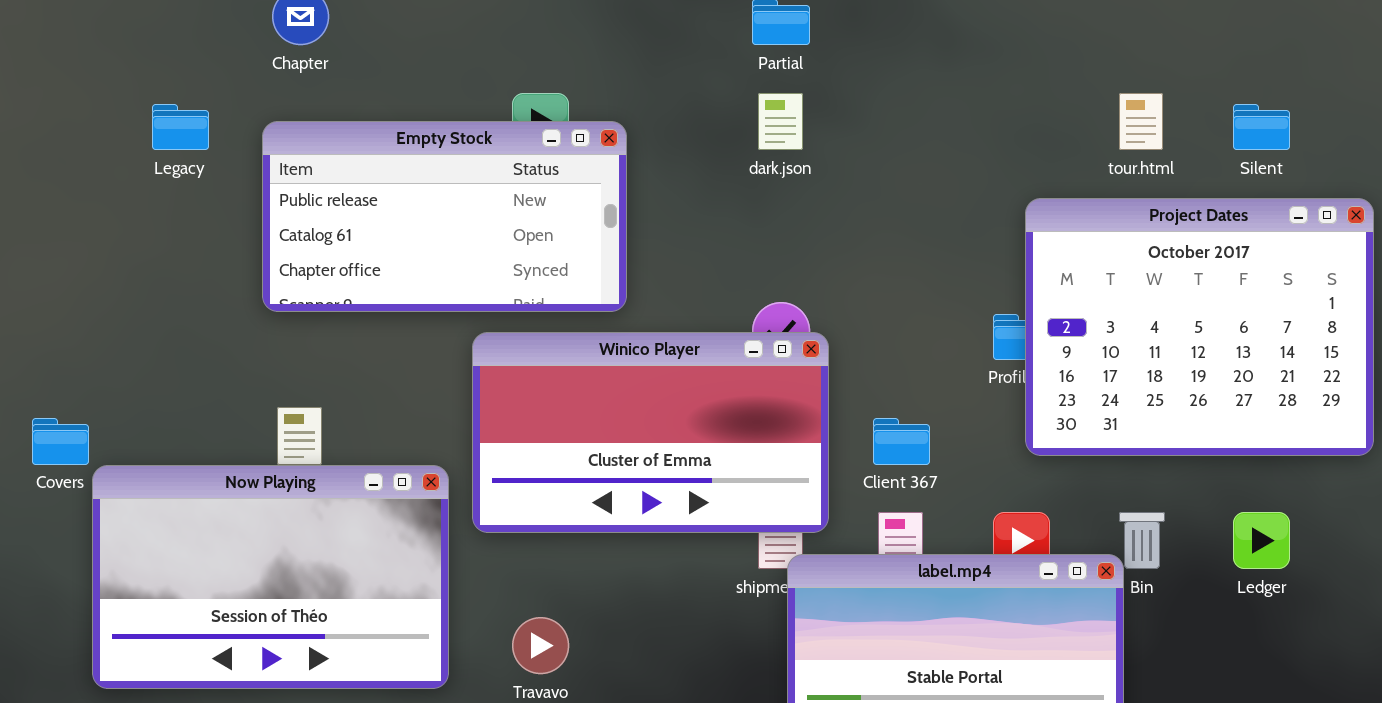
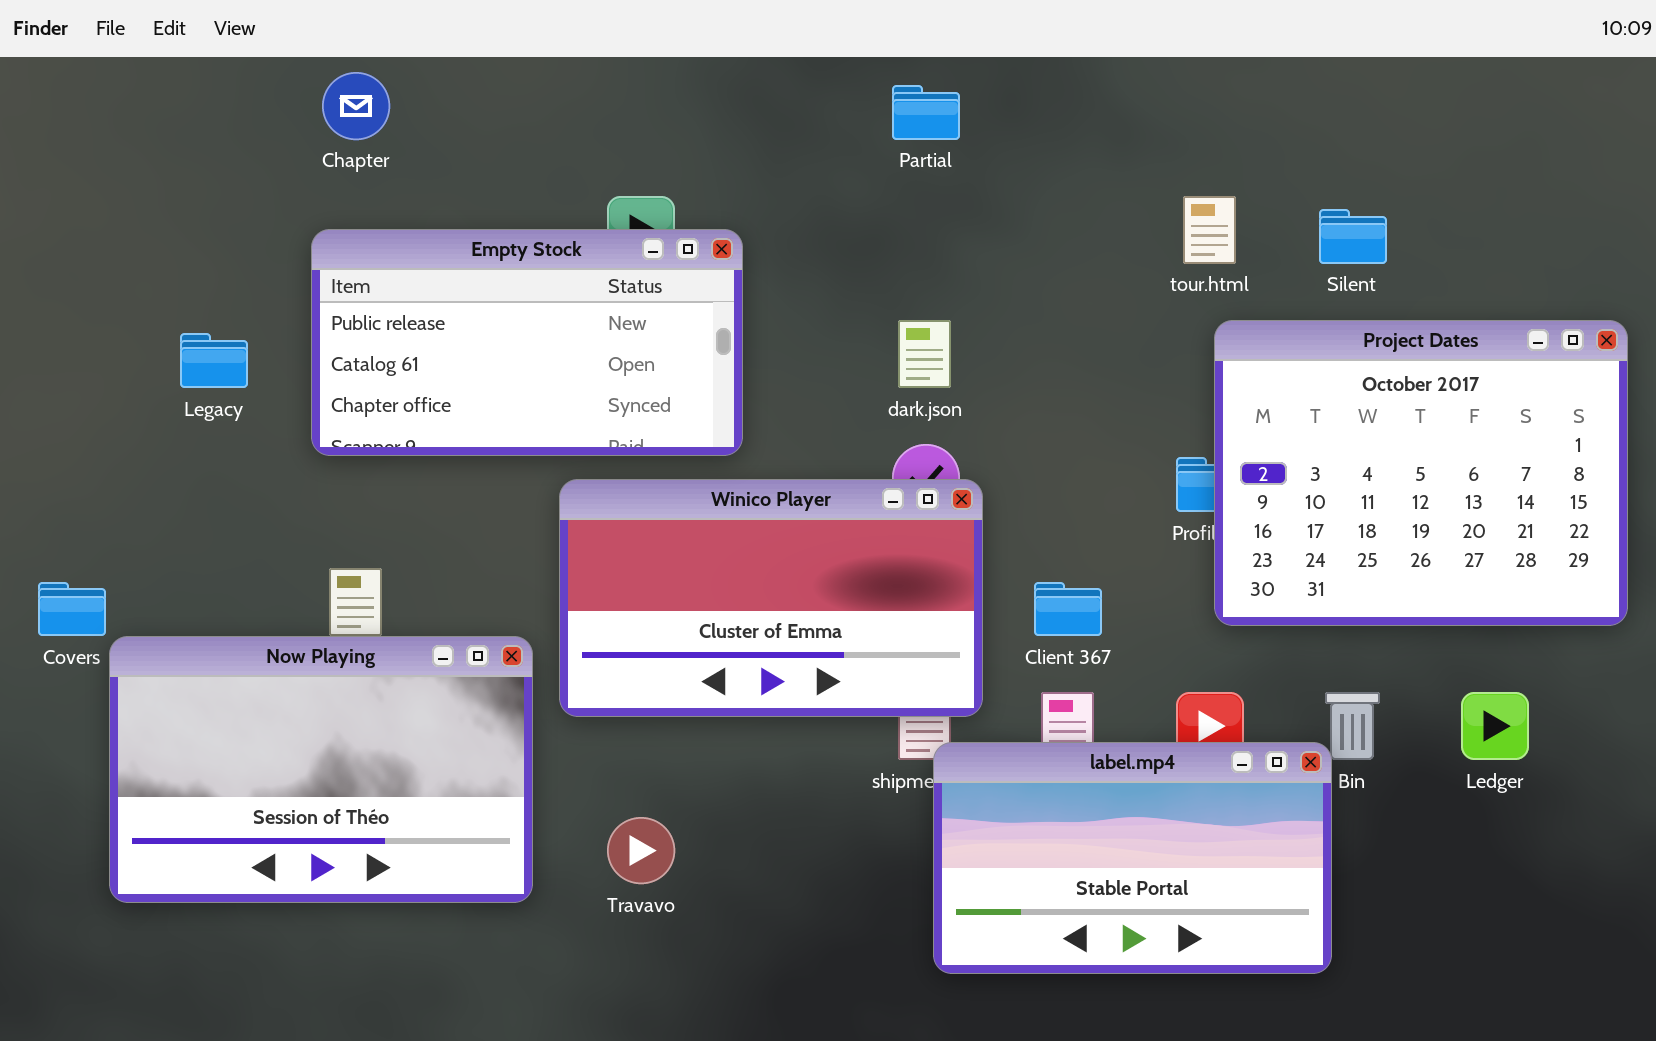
dark.json: [758,93,803,150] -> [898,320,951,388], moved
tour.html: [1119,93,1163,150] -> [1183,196,1236,264], moved
Legacy: [152,104,209,150] -> [180,333,248,388], moved
Silent: [1233,104,1290,150] -> [1319,209,1387,264], moved

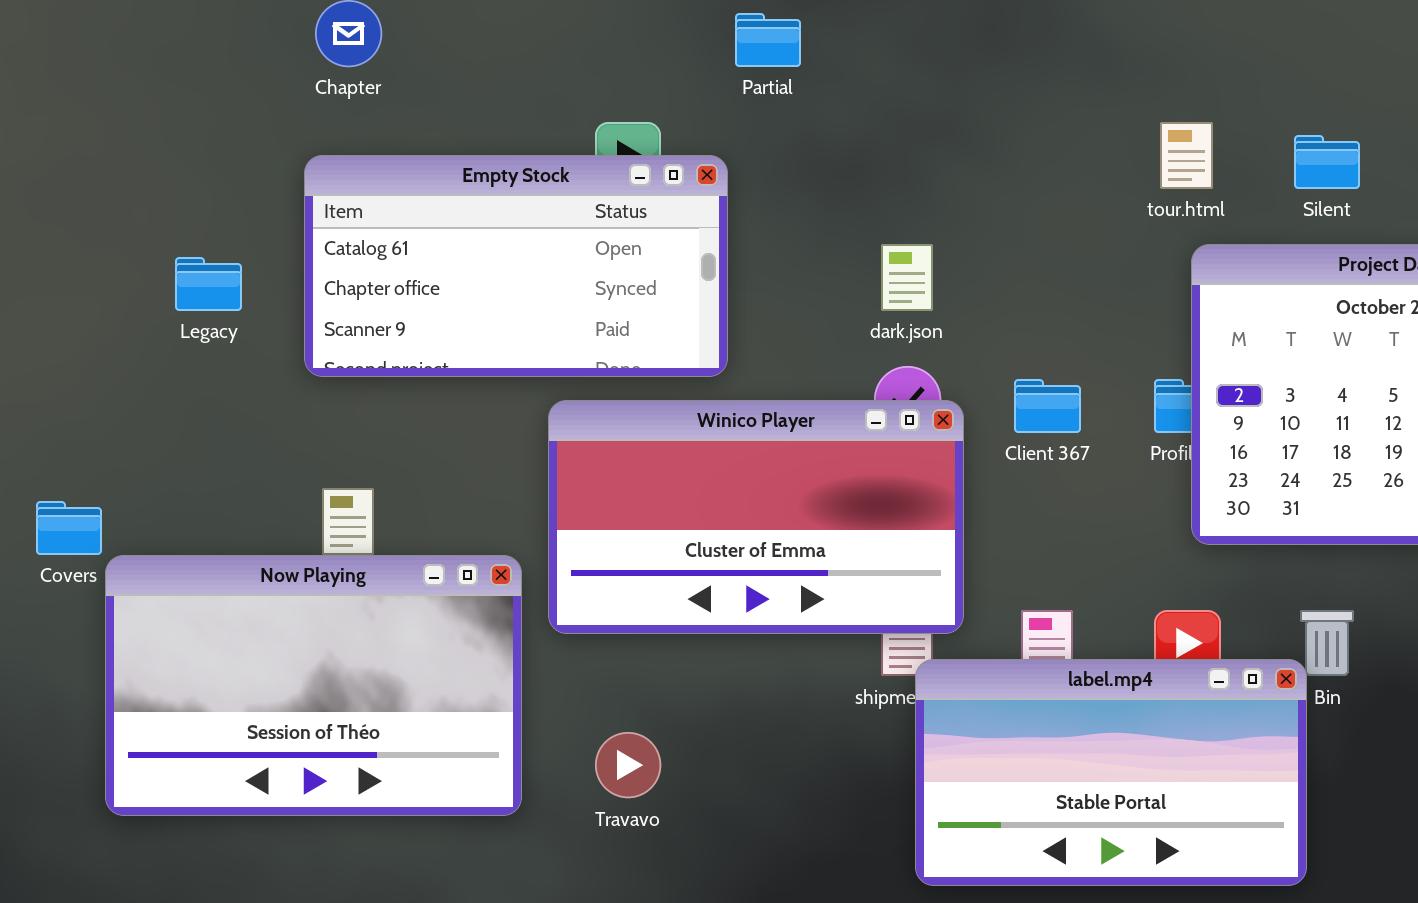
Partial: [892,85,960,140] -> [735,13,801,67], moved
Empty Stock: [311,229,743,456] -> [304,155,728,377], scrolled down 1 row
Client 367: [1034,582,1102,636] -> [1014,379,1081,433], moved

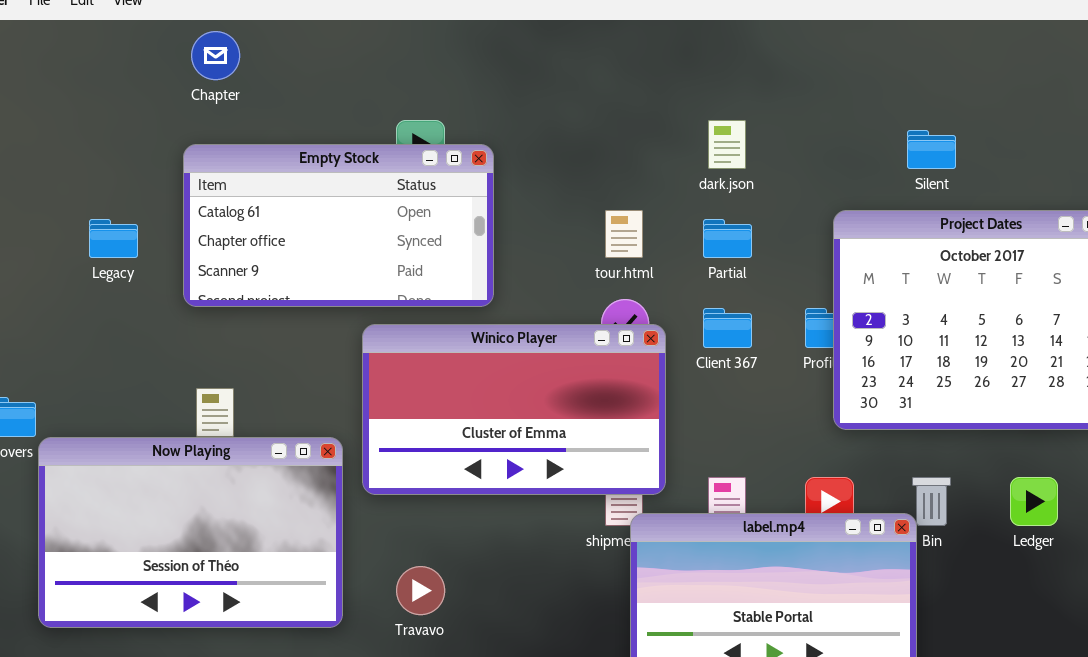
Partial: [735,13,801,67] -> [703,219,752,258], moved
tour.html: [1160,122,1213,189] -> [605,210,643,258], moved
dark.json: [881,244,933,311] -> [708,120,746,169], moved

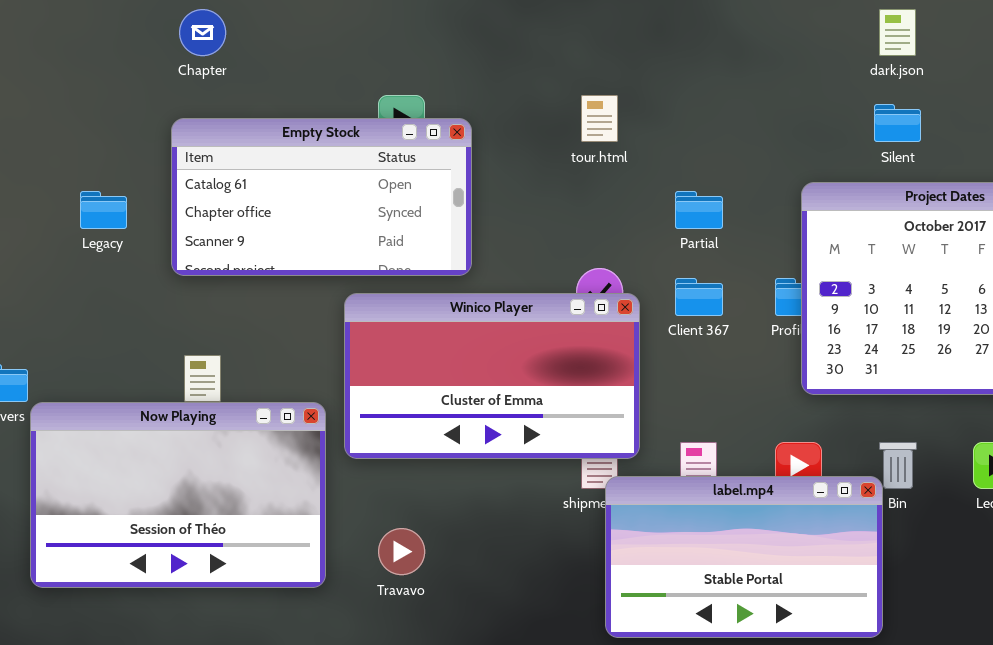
dark.json: [708,120,746,169] -> [879,9,916,56], moved
tour.html: [605,210,643,258] -> [581,95,618,142], moved

